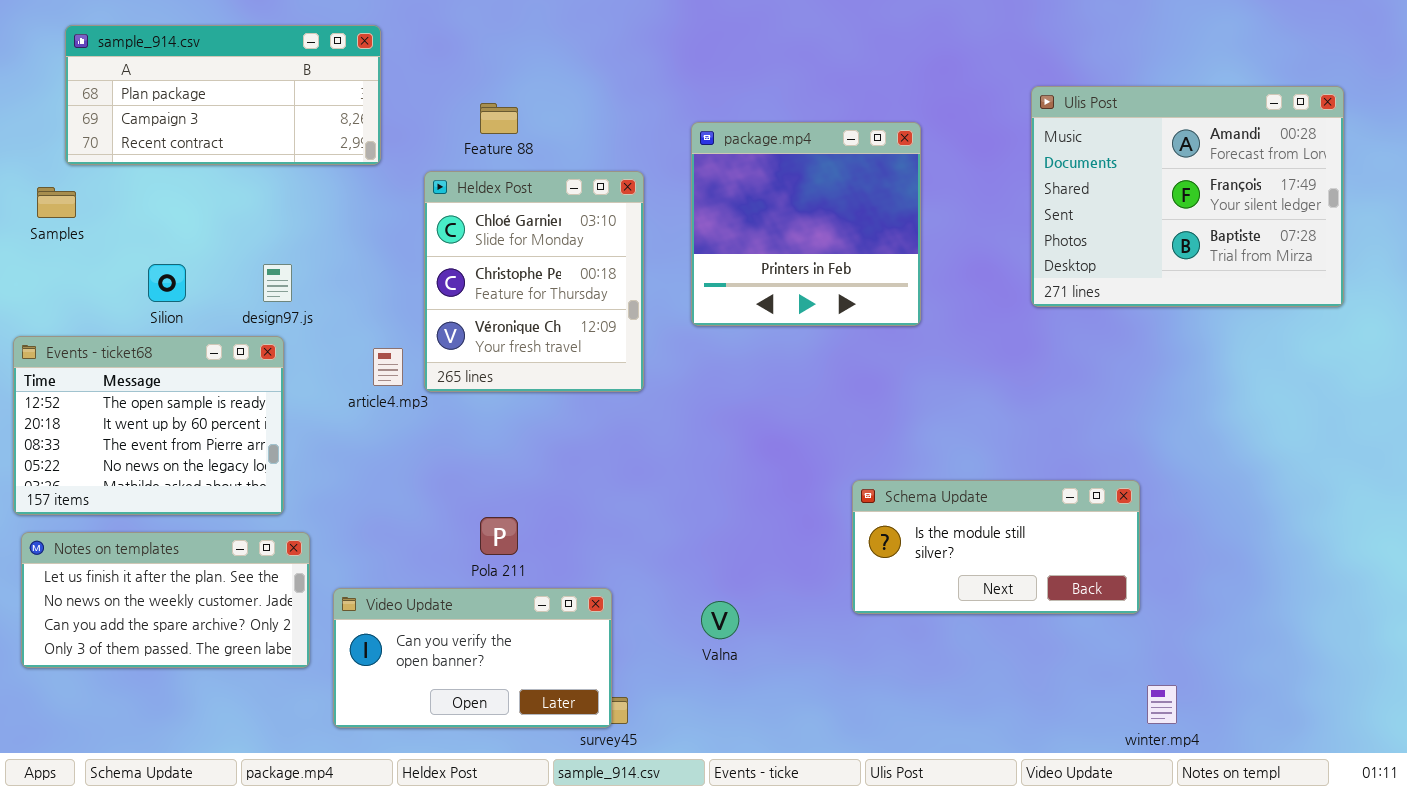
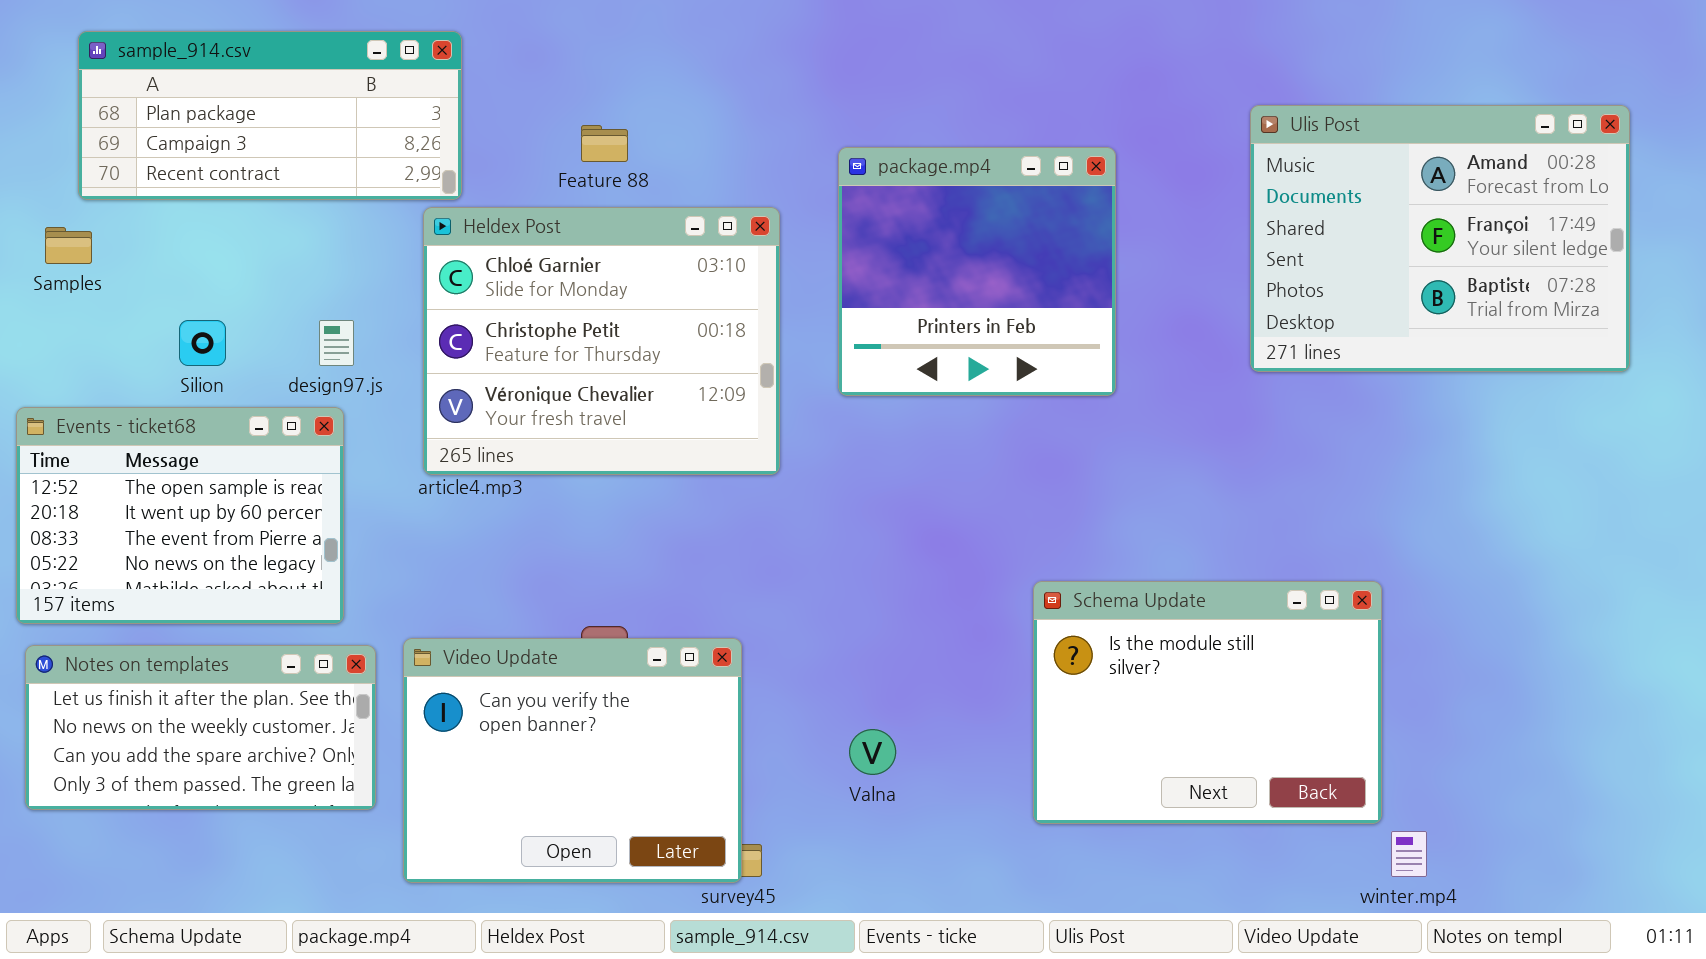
Heldex Post: [424,171,644,392] -> [423,207,780,475], resized
Schema Update: [852,480,1140,614] -> [1033,581,1382,824], resized
Video Update: [333,588,612,728] -> [403,638,742,883], resized

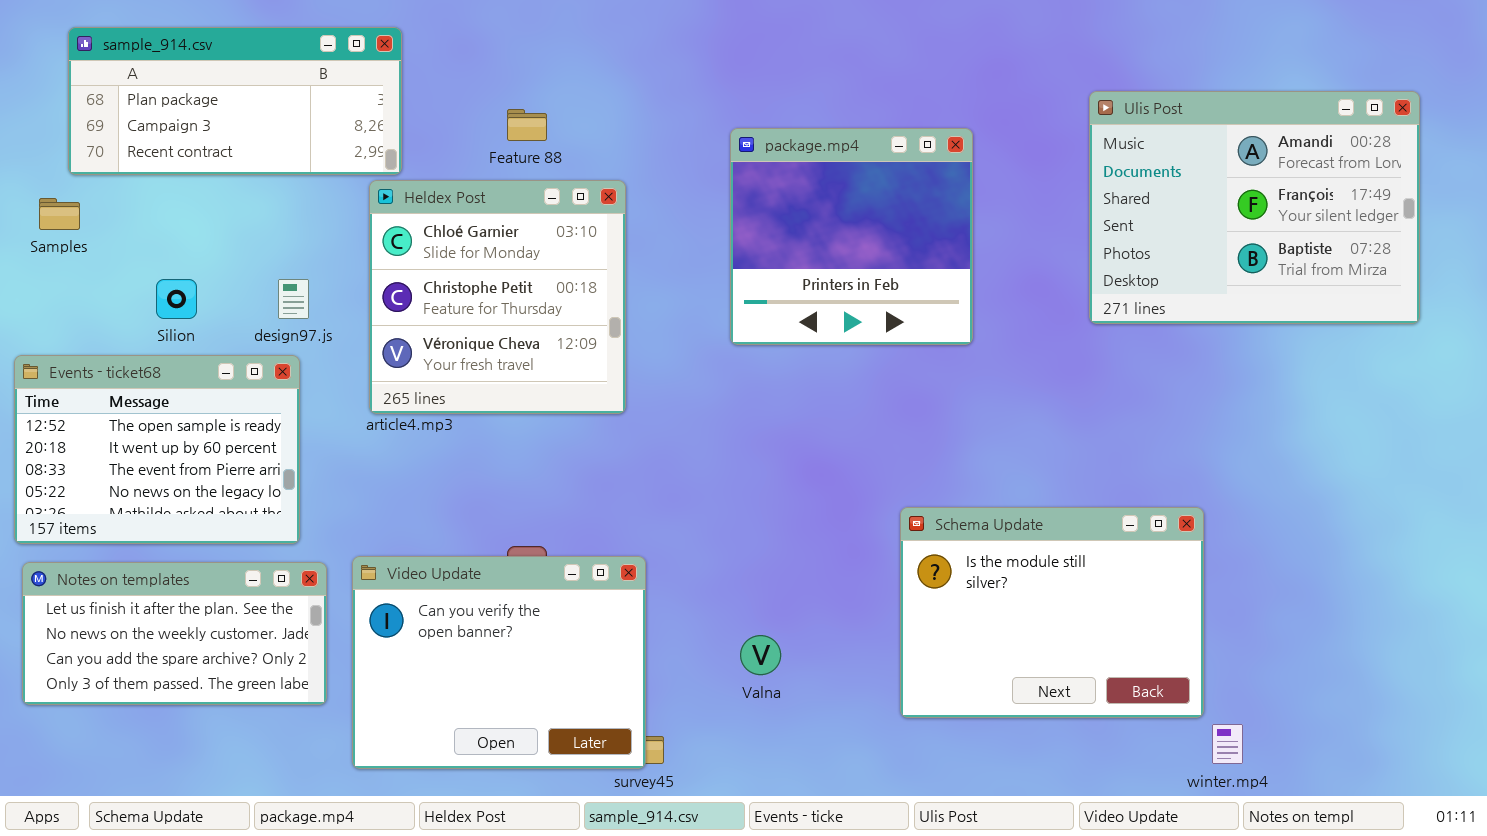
Heldex Post: [423,207,780,475] -> [369,180,626,414], resized

